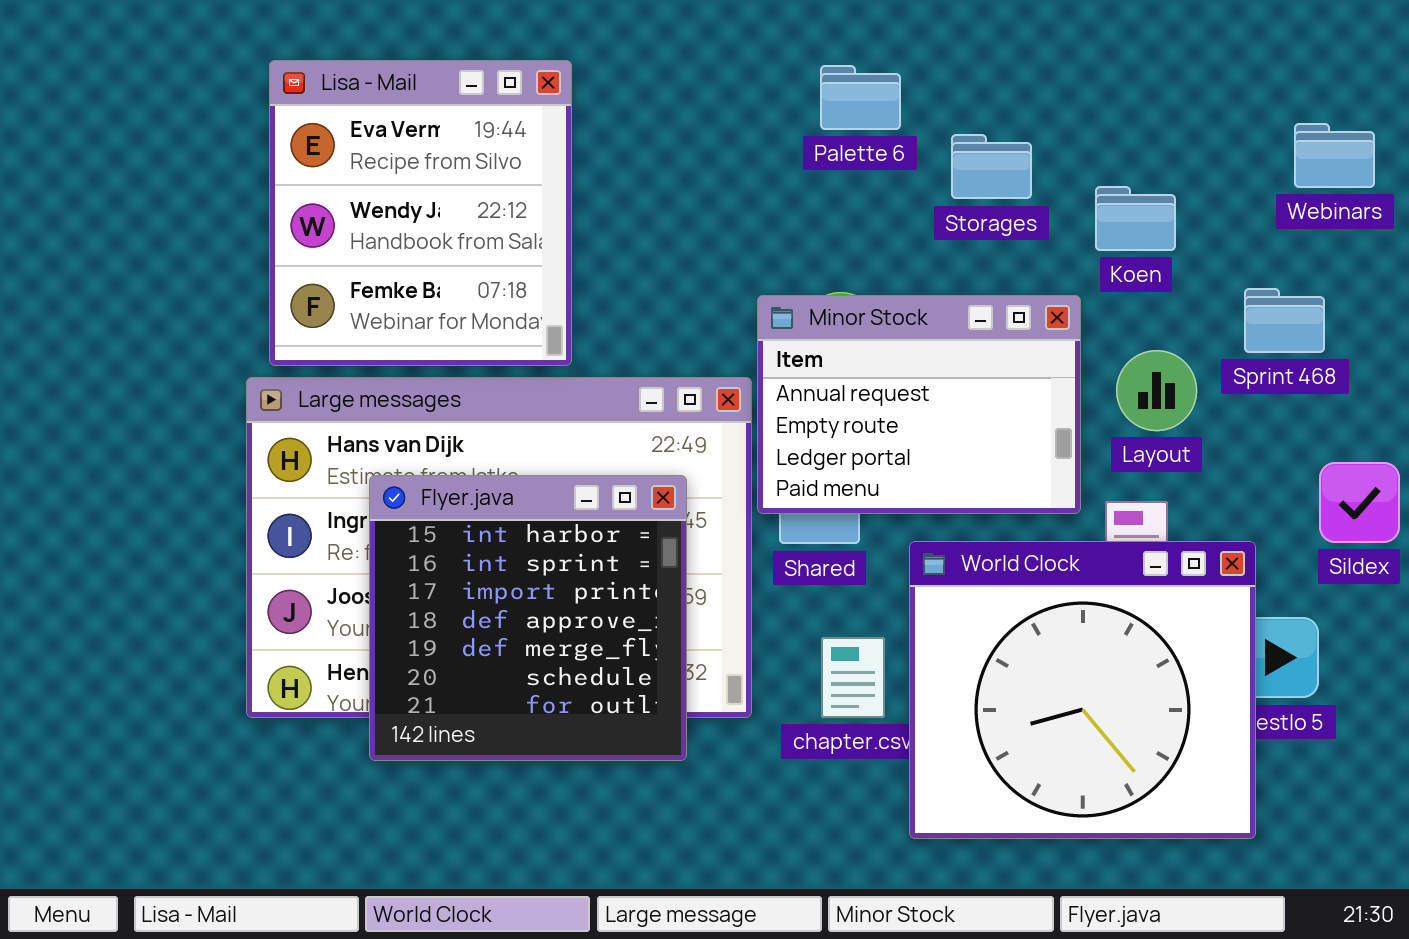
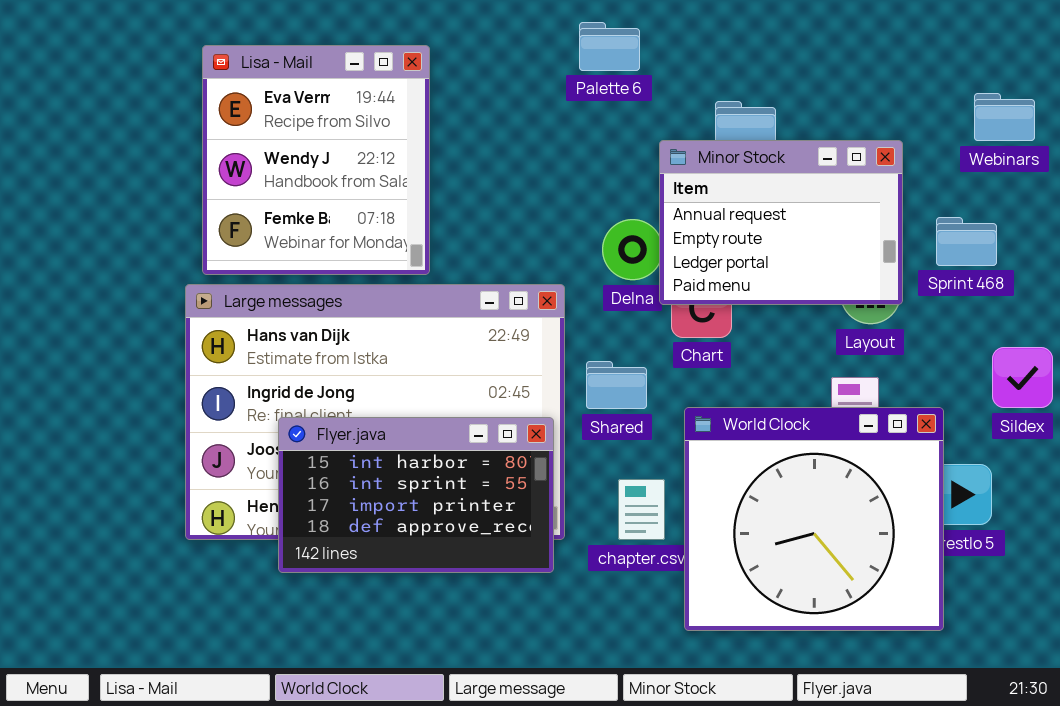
Palette 6: [820,65,901,130] -> [579,22,640,71], moved
Minor Stock: [757,295,1081,514] -> [659,140,903,305], moved
Flyer.java: [369,475,687,761] -> [278,417,554,573], resized

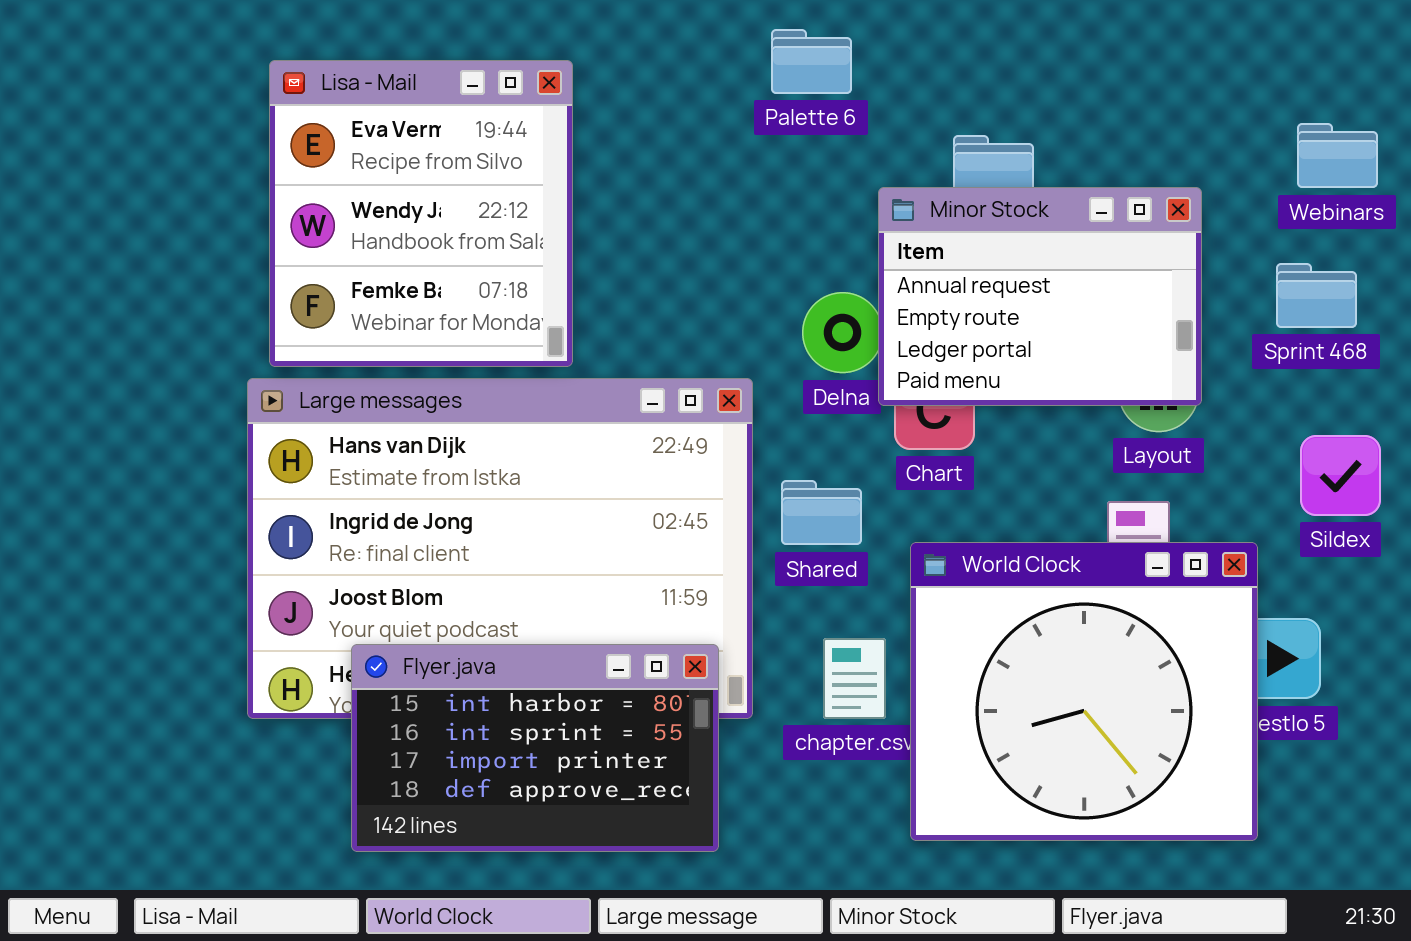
Sprint 468: [936,217,997,266] -> [1276,263,1357,328], moved
Sildex: [992,347,1053,408] -> [1300,435,1381,516], moved
Flyer.java: [278,417,554,573] -> [351,644,719,852], moved

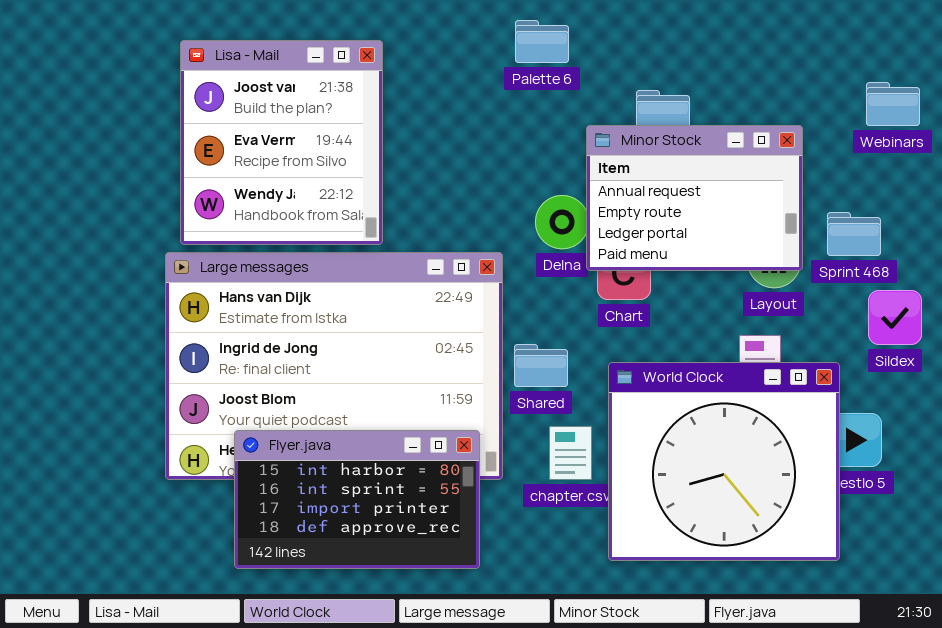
Lisa - Mail: [269,60,573,367] -> [180,40,383,245], scrolled up 1 row
Sprint 468: [1276,263,1357,328] -> [827,212,881,256], moved
Shared: [781,480,862,545] -> [514,344,568,387], moved

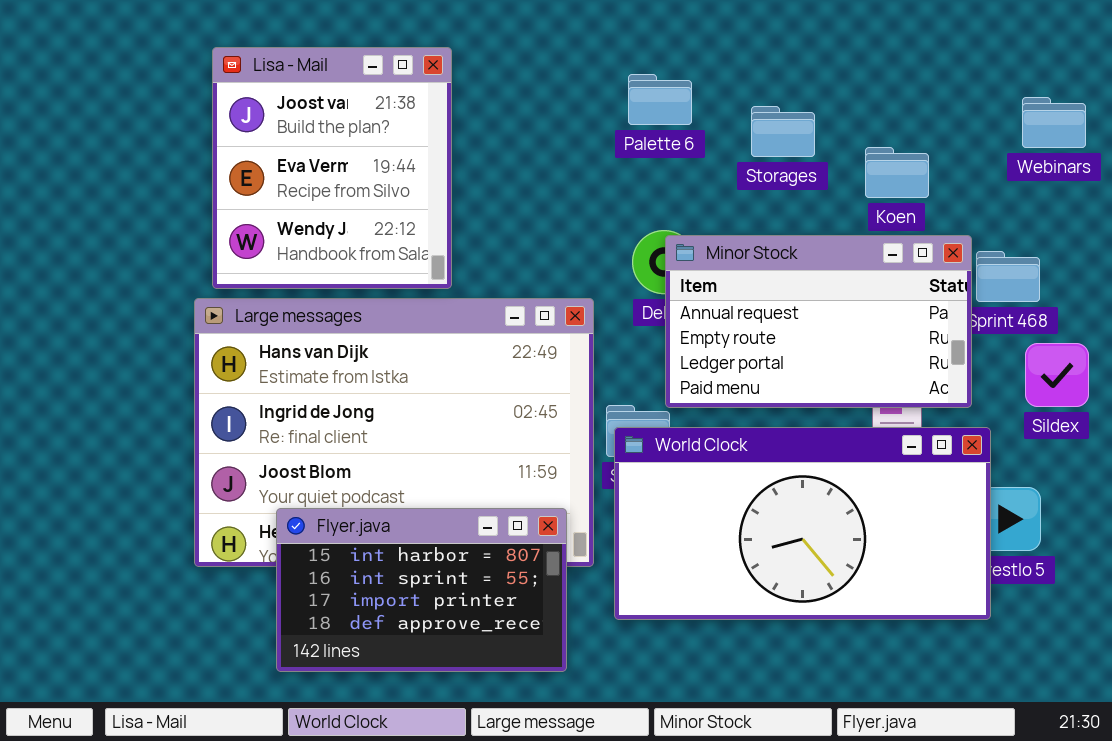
Palette 6: [515,20,569,63] -> [628,74,692,125], moved
Minor Stock: [586,125,803,271] -> [665,235,972,408], moved, resized
World Clock: [608,362,840,561] -> [614,427,991,620], resized

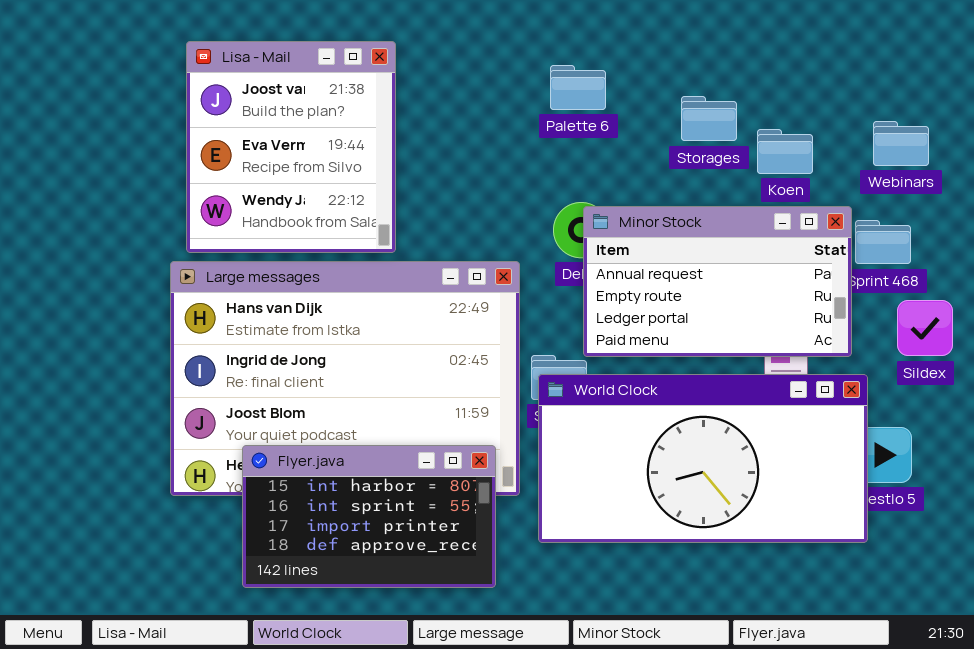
Webinars: [1022,97,1086,148] -> [873,121,929,166], moved
Storages: [751,106,815,157] -> [681,96,737,141], moved

